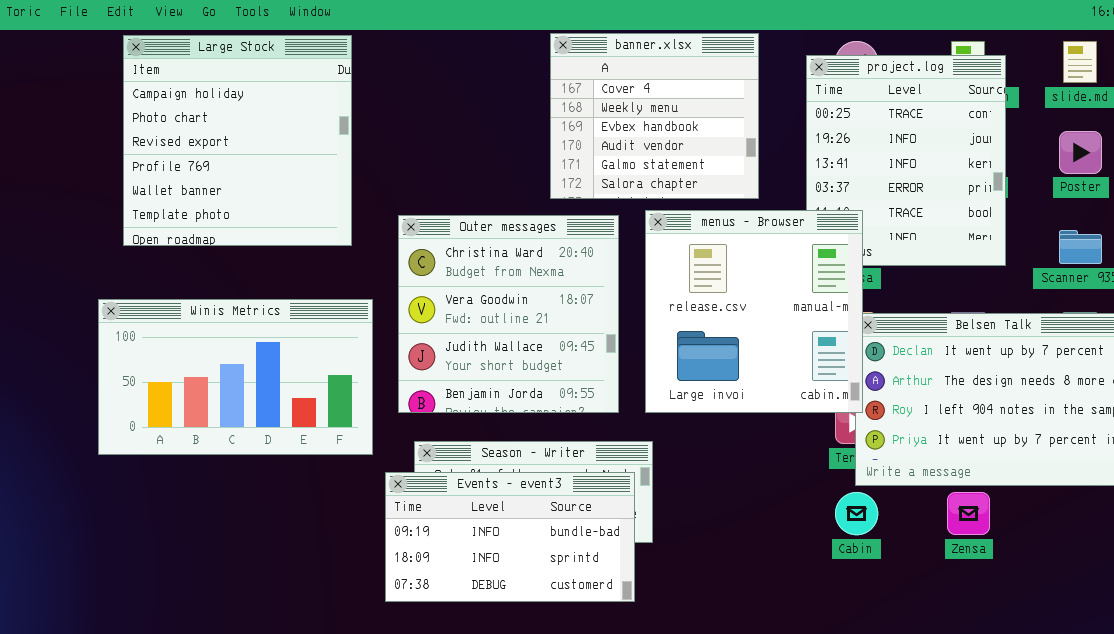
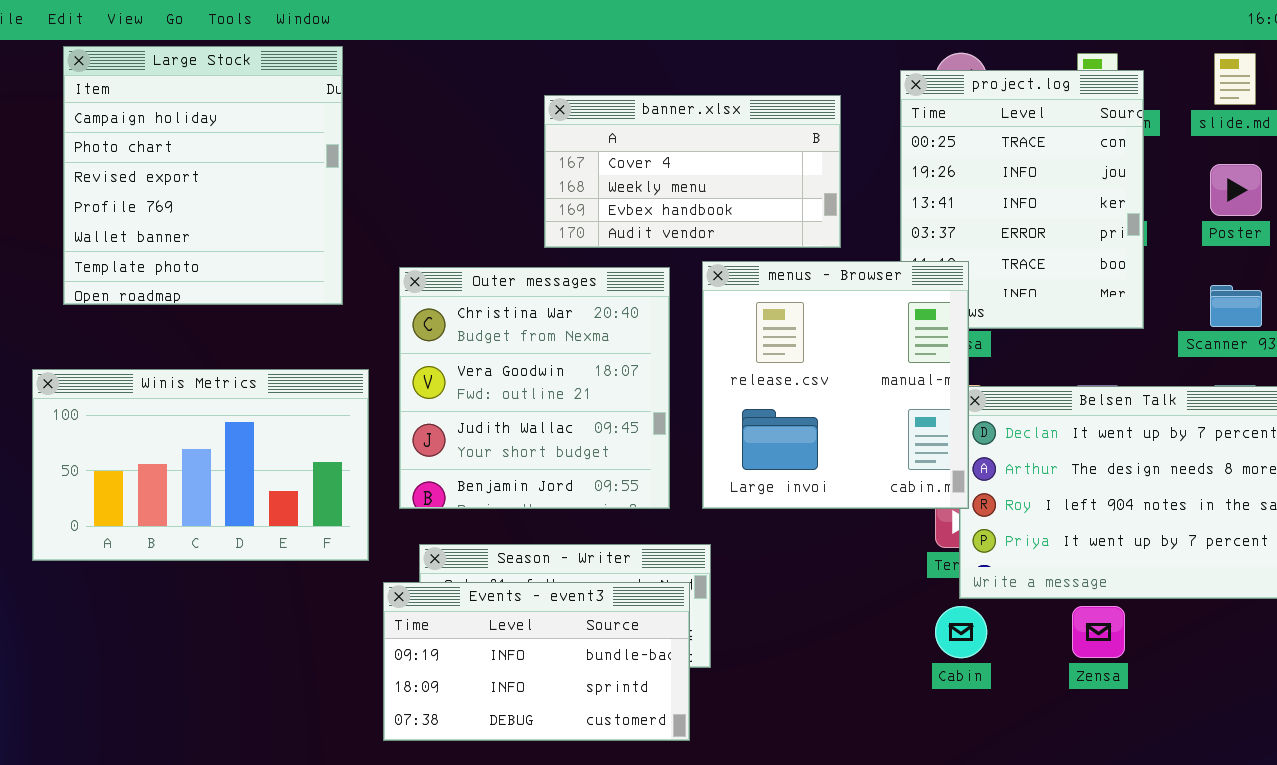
banner.xlsx: [550,33,759,199] -> [544,95,841,248], resized

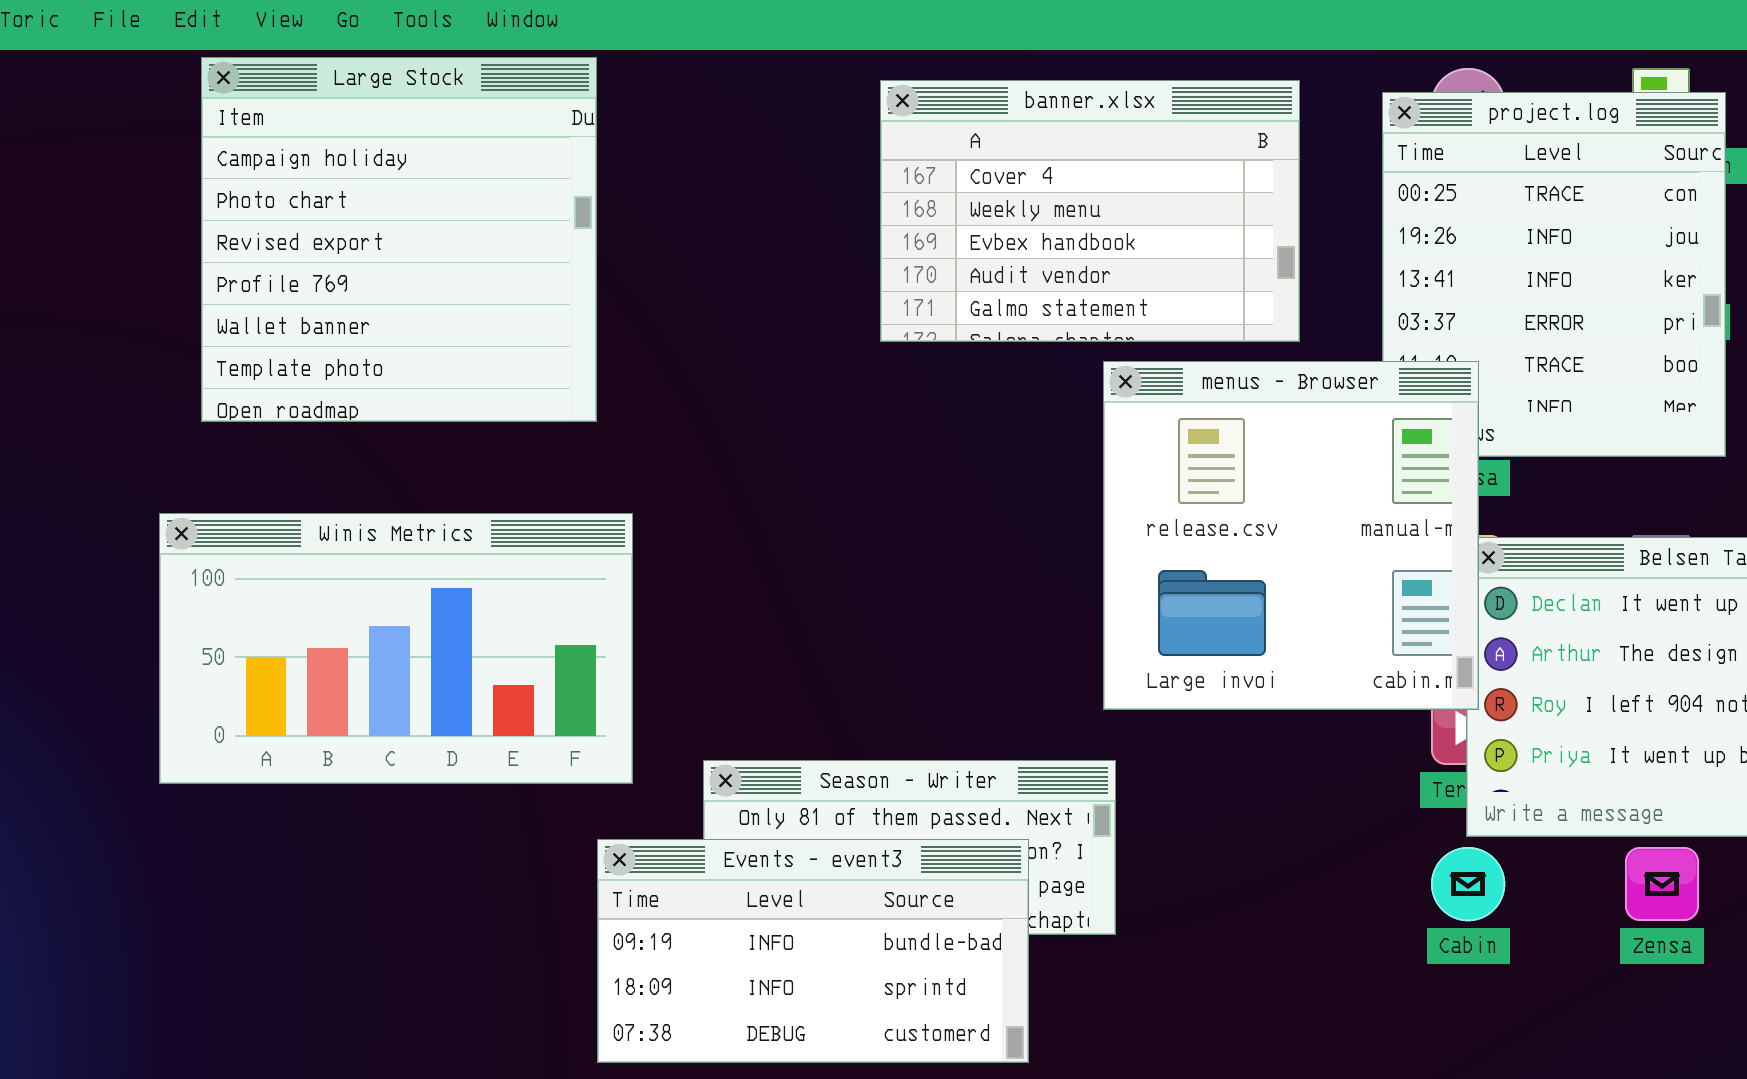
banner.xlsx: [544,95,841,248] -> [880,80,1300,342], resized
Outer messages: [399,267,670,509] -> none, closed
Events - event3: [383,582,690,741] -> [597,839,1029,1063], moved

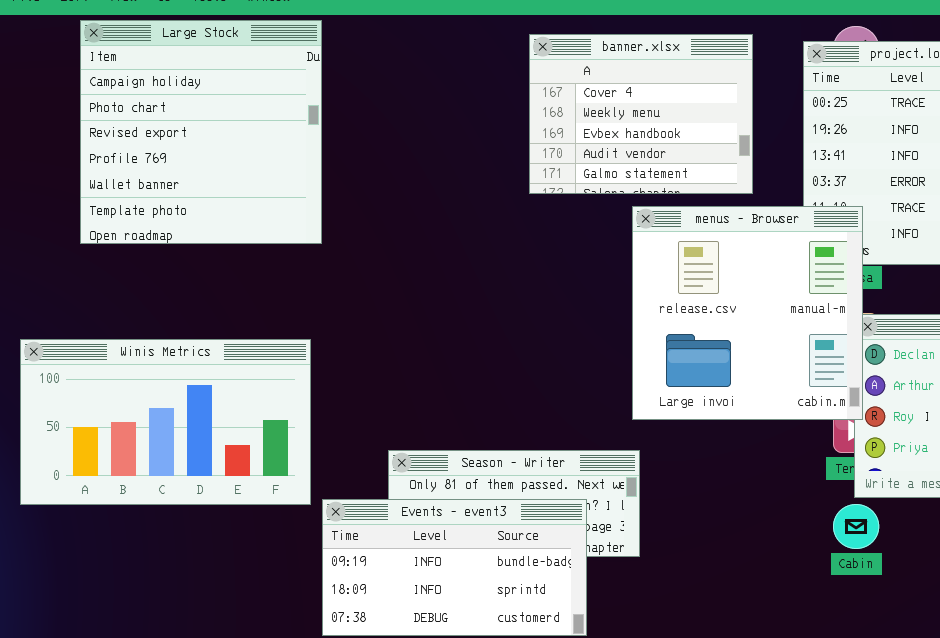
banner.xlsx: [880,80,1300,342] -> [529,34,753,194], resized
Winis Metrics: [159,513,633,784] -> [20,339,311,505], moved

